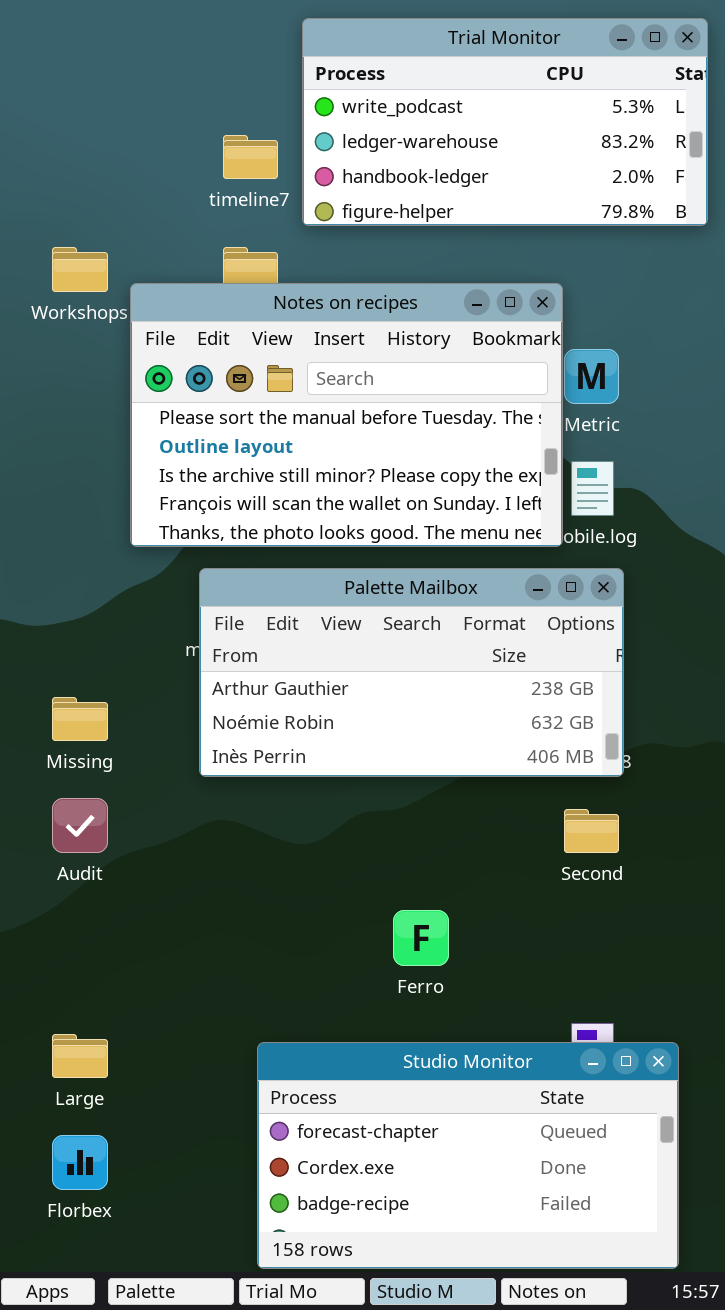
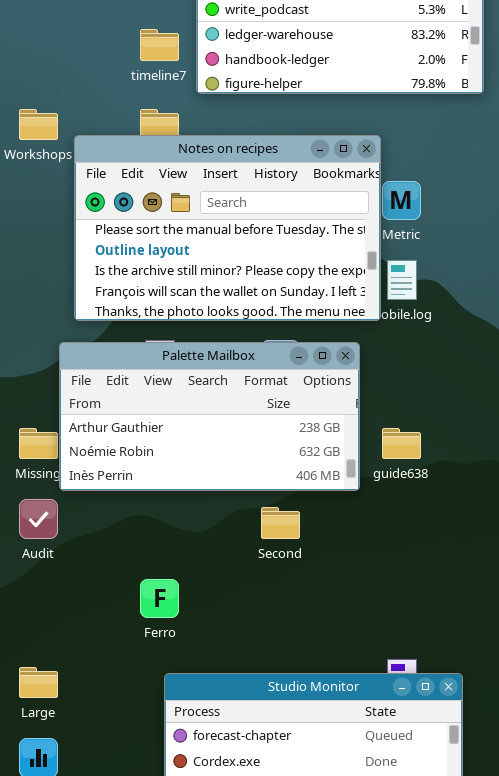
Palette Mailbox: [199,568,624,777] -> [59,342,360,491], moved
Second: [564,809,619,853] -> [261,507,300,539], moved
Ferro: [393,910,449,966] -> [140,579,179,618], moved

